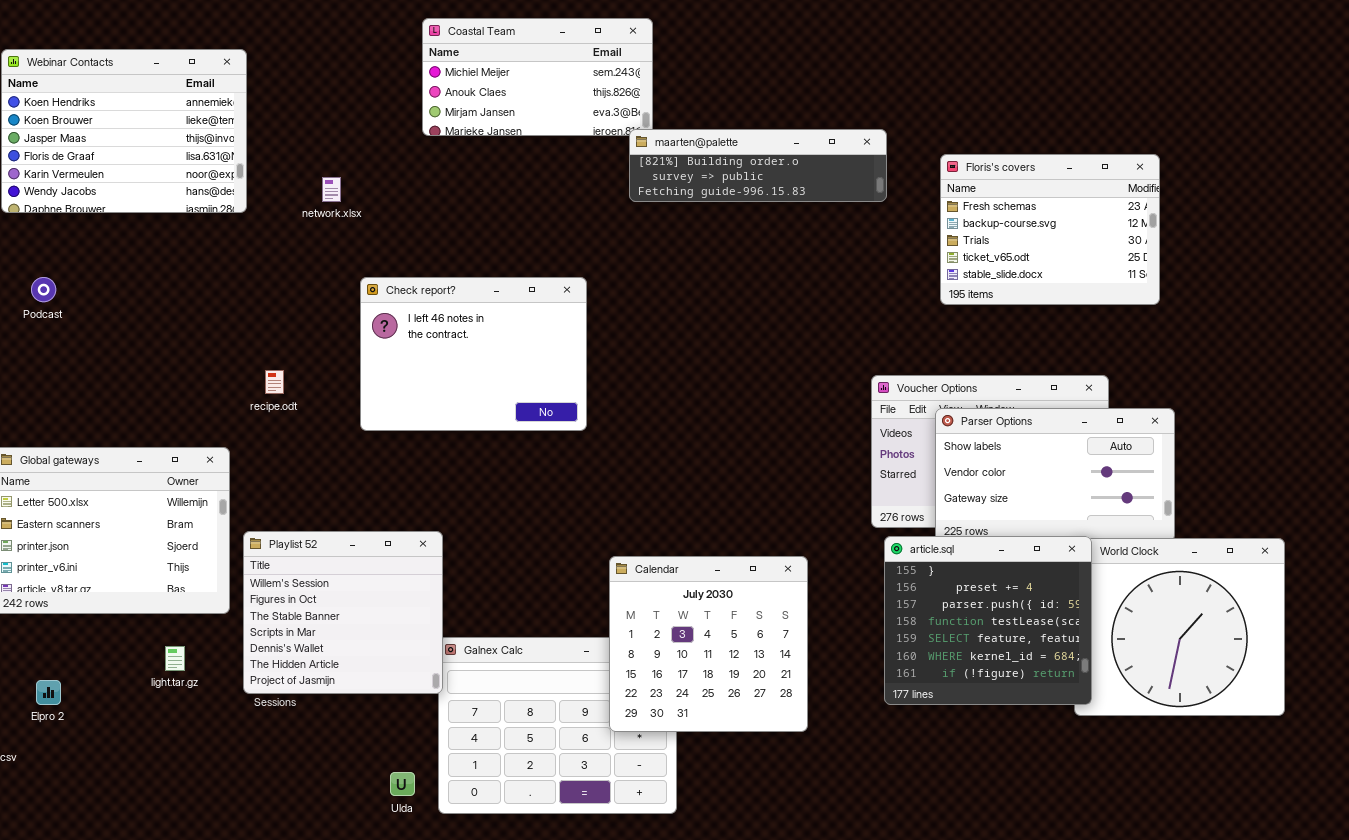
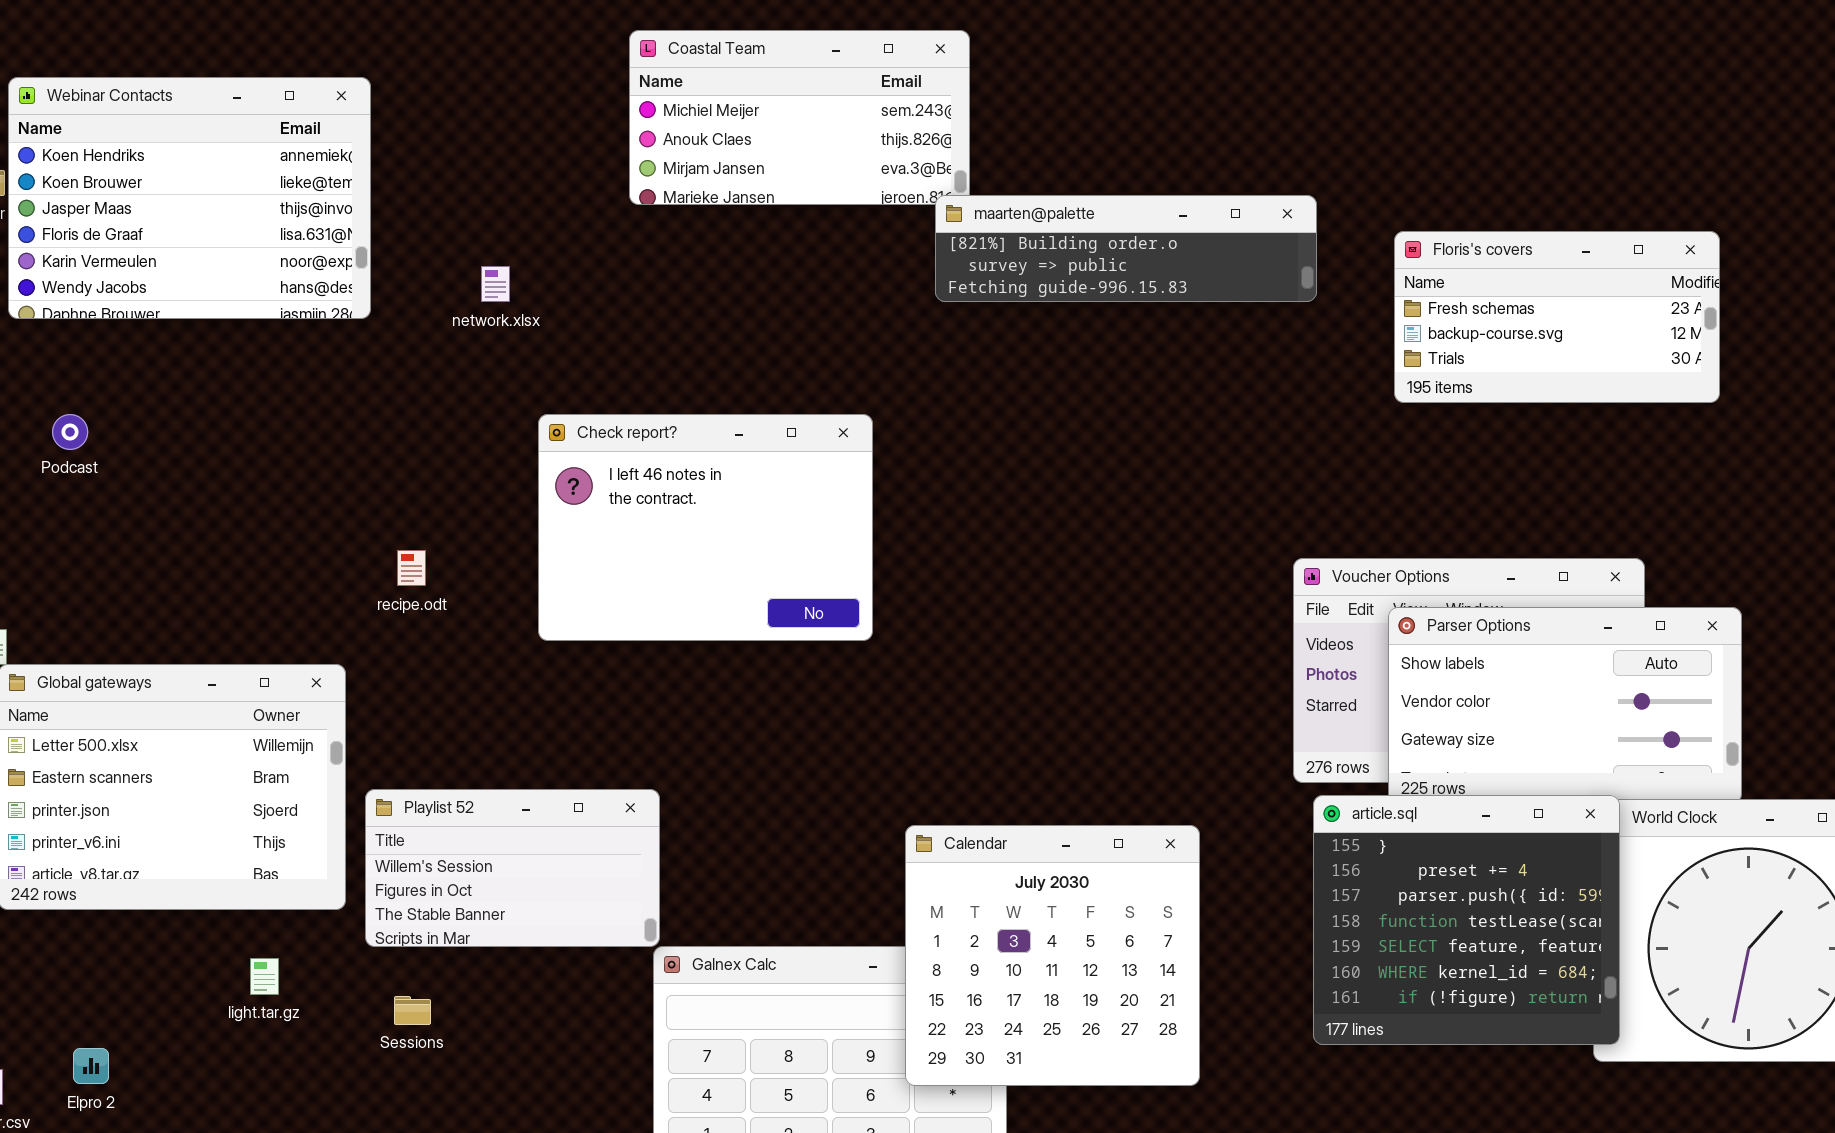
Floris's covers: [940,154,1160,305] -> [1394,231,1720,403], resized
Playlist 52: [243,531,443,694] -> [365,789,660,947], resized
Elpro 2: [36,680,61,705] -> [73,1048,109,1084], moved

